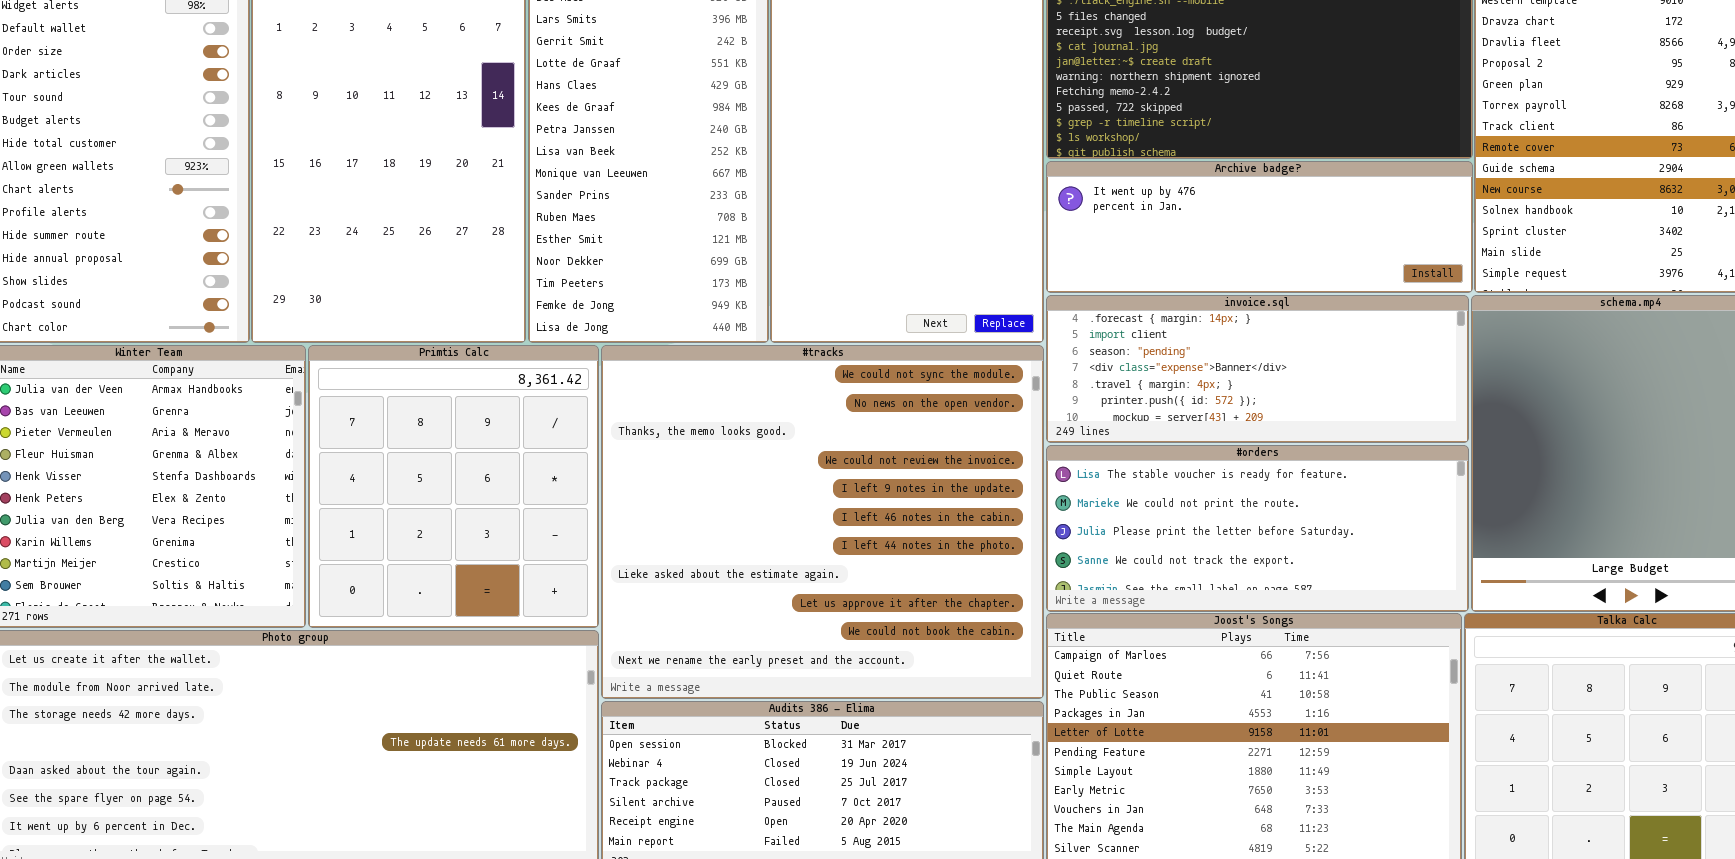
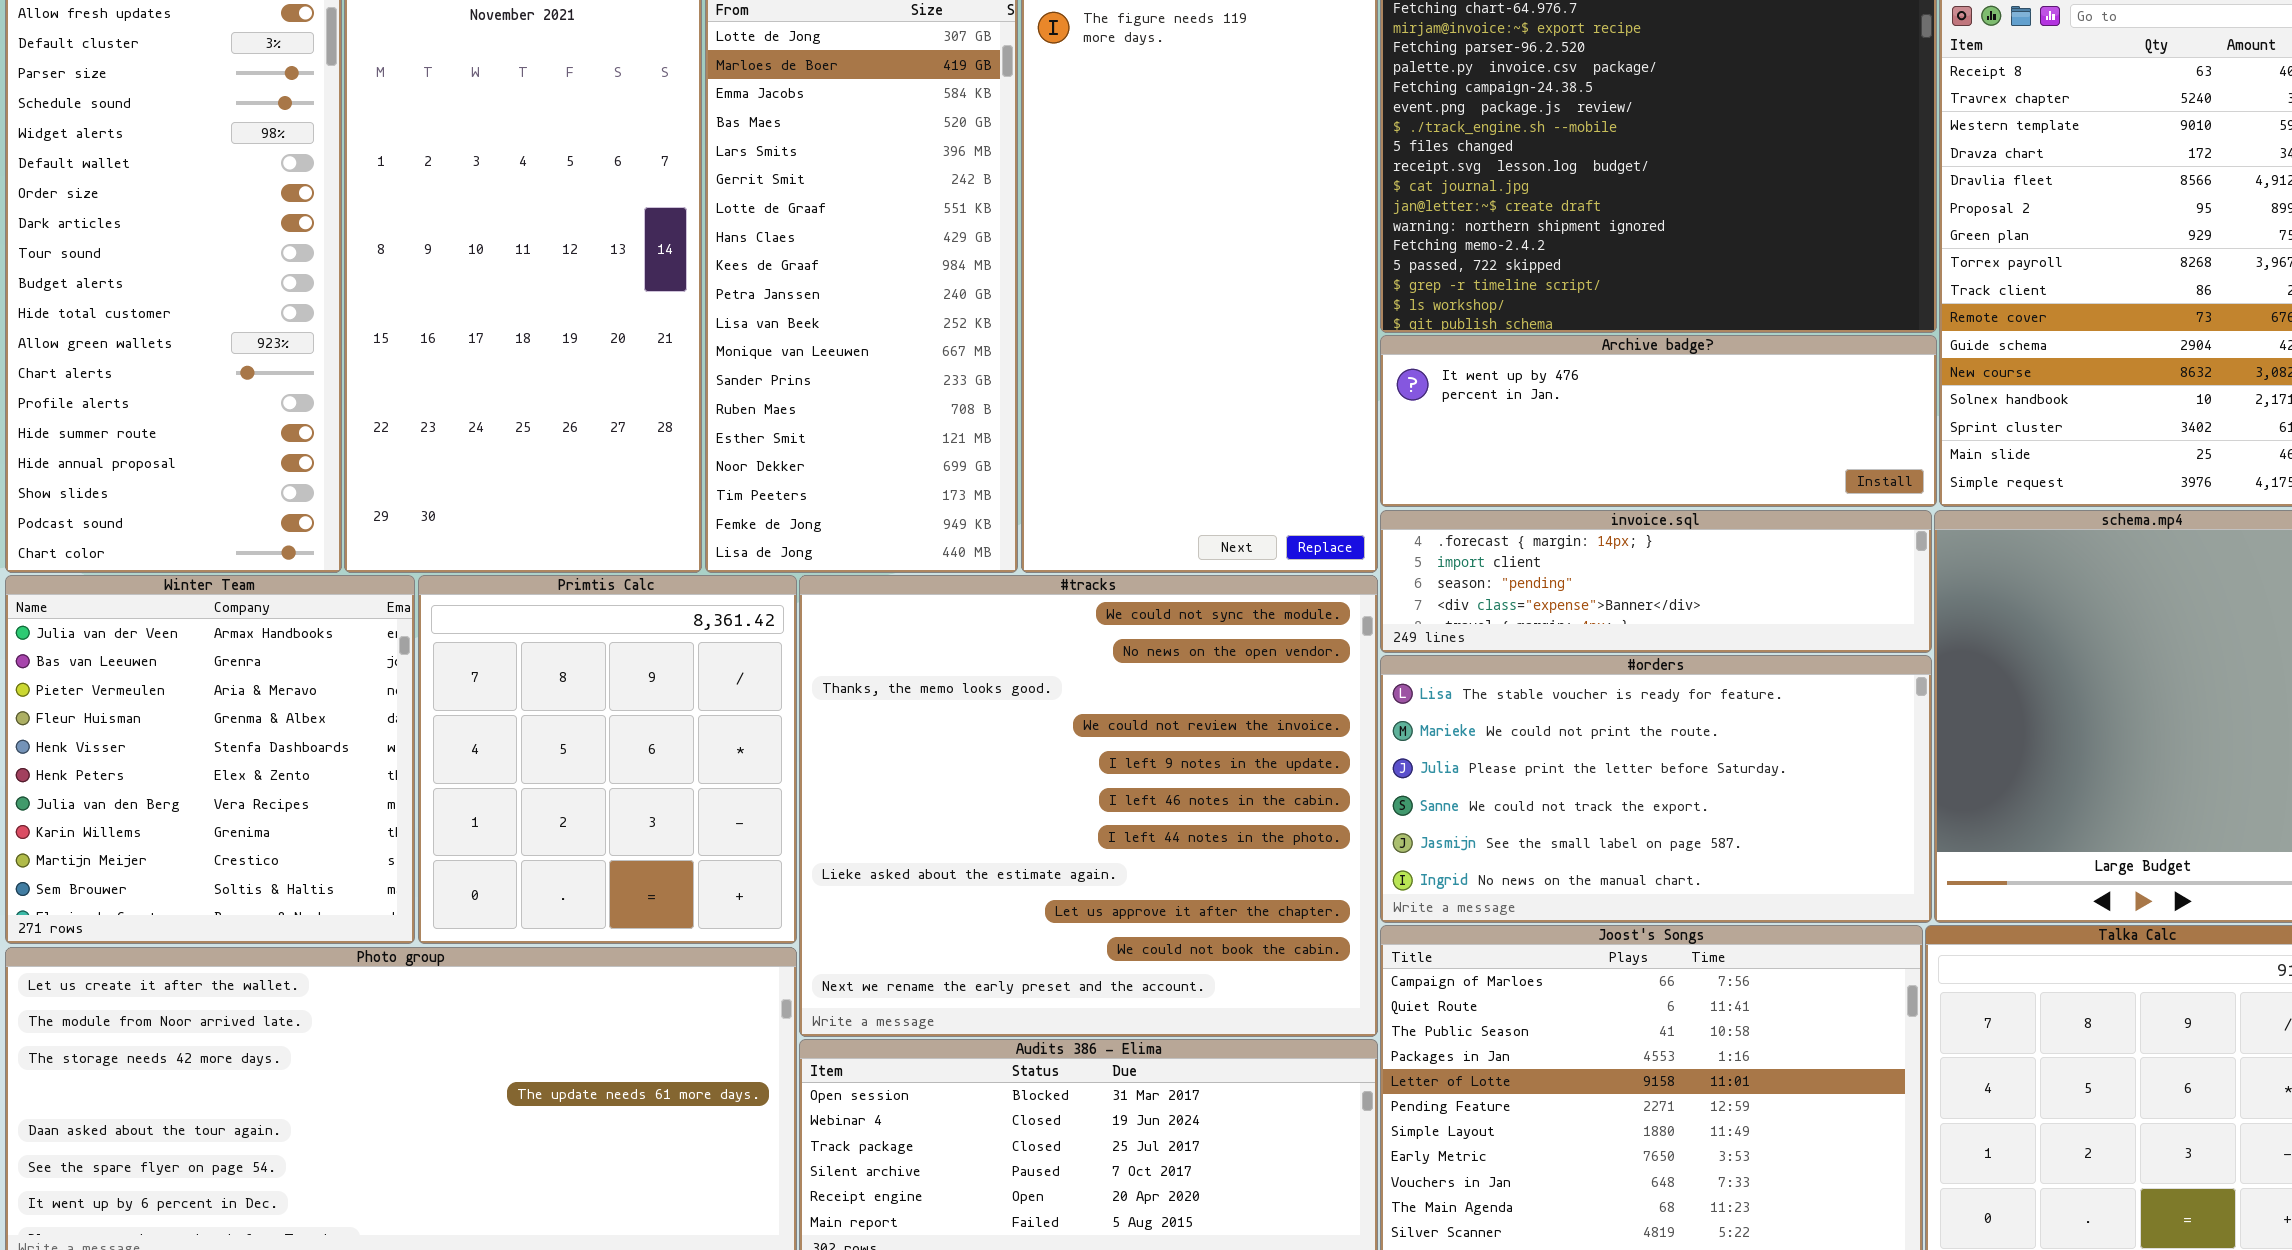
invoice.sql: [1046,295,1469,443] -> [1380,510,1932,653], resized
#orders: [1046,445,1469,612] -> [1380,655,1932,923], resized

